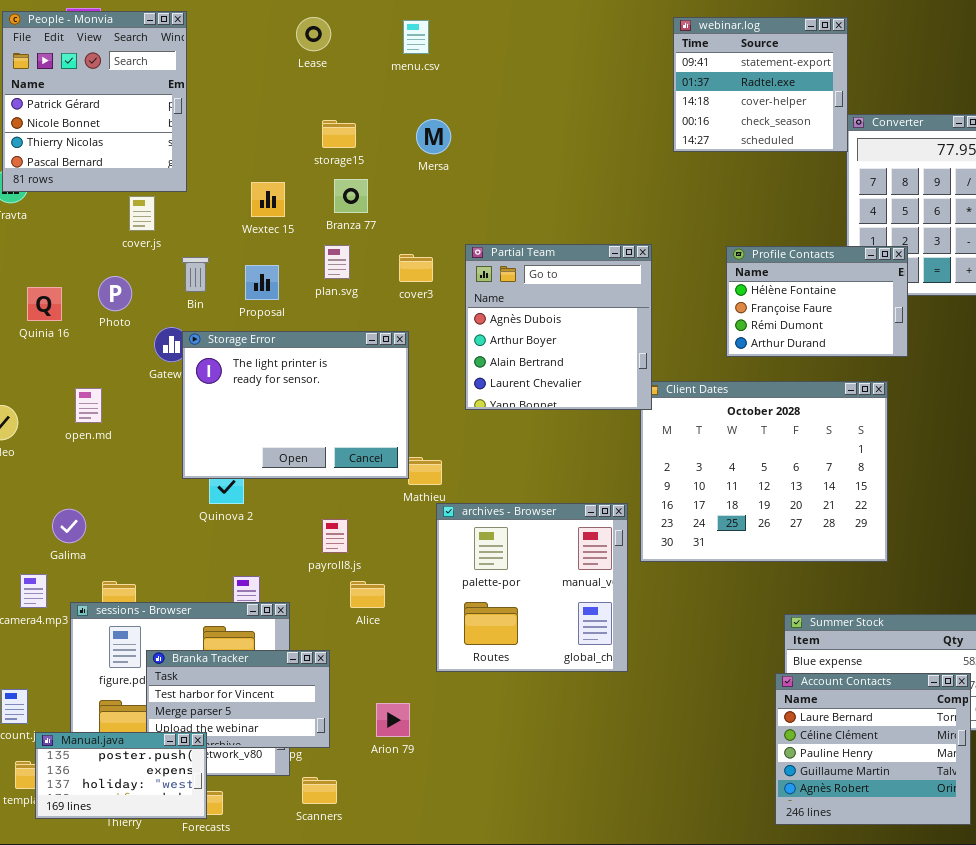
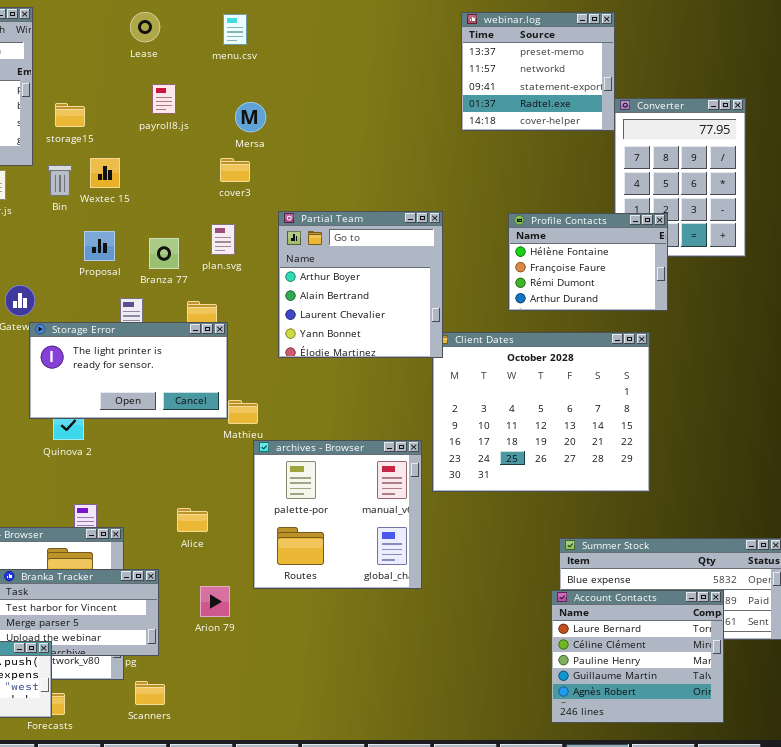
webinar.log: [673,17,848,152] -> [461,12,615,131], scrolled up 2 rows
storage15: [322,120,356,148] -> [55,103,85,127], moved
Branza 77: [334,179,368,213] -> [149,238,179,269], moved
Partial Team: [465,244,652,410] -> [278,211,443,358], scrolled down 1 row
plan.svg: [324,245,350,279] -> [211,224,235,255], moved
cover3: [399,254,433,282] -> [220,158,250,182], moved
Bin: [182,257,209,292] -> [48,165,72,196], moved
Storage Error: [182,331,409,479] -> [29,322,228,419], resized
payroll8.js: [322,519,348,553] -> [152,84,176,114], moved
Arion 79: [376,703,410,737] -> [200,586,230,617], moved

